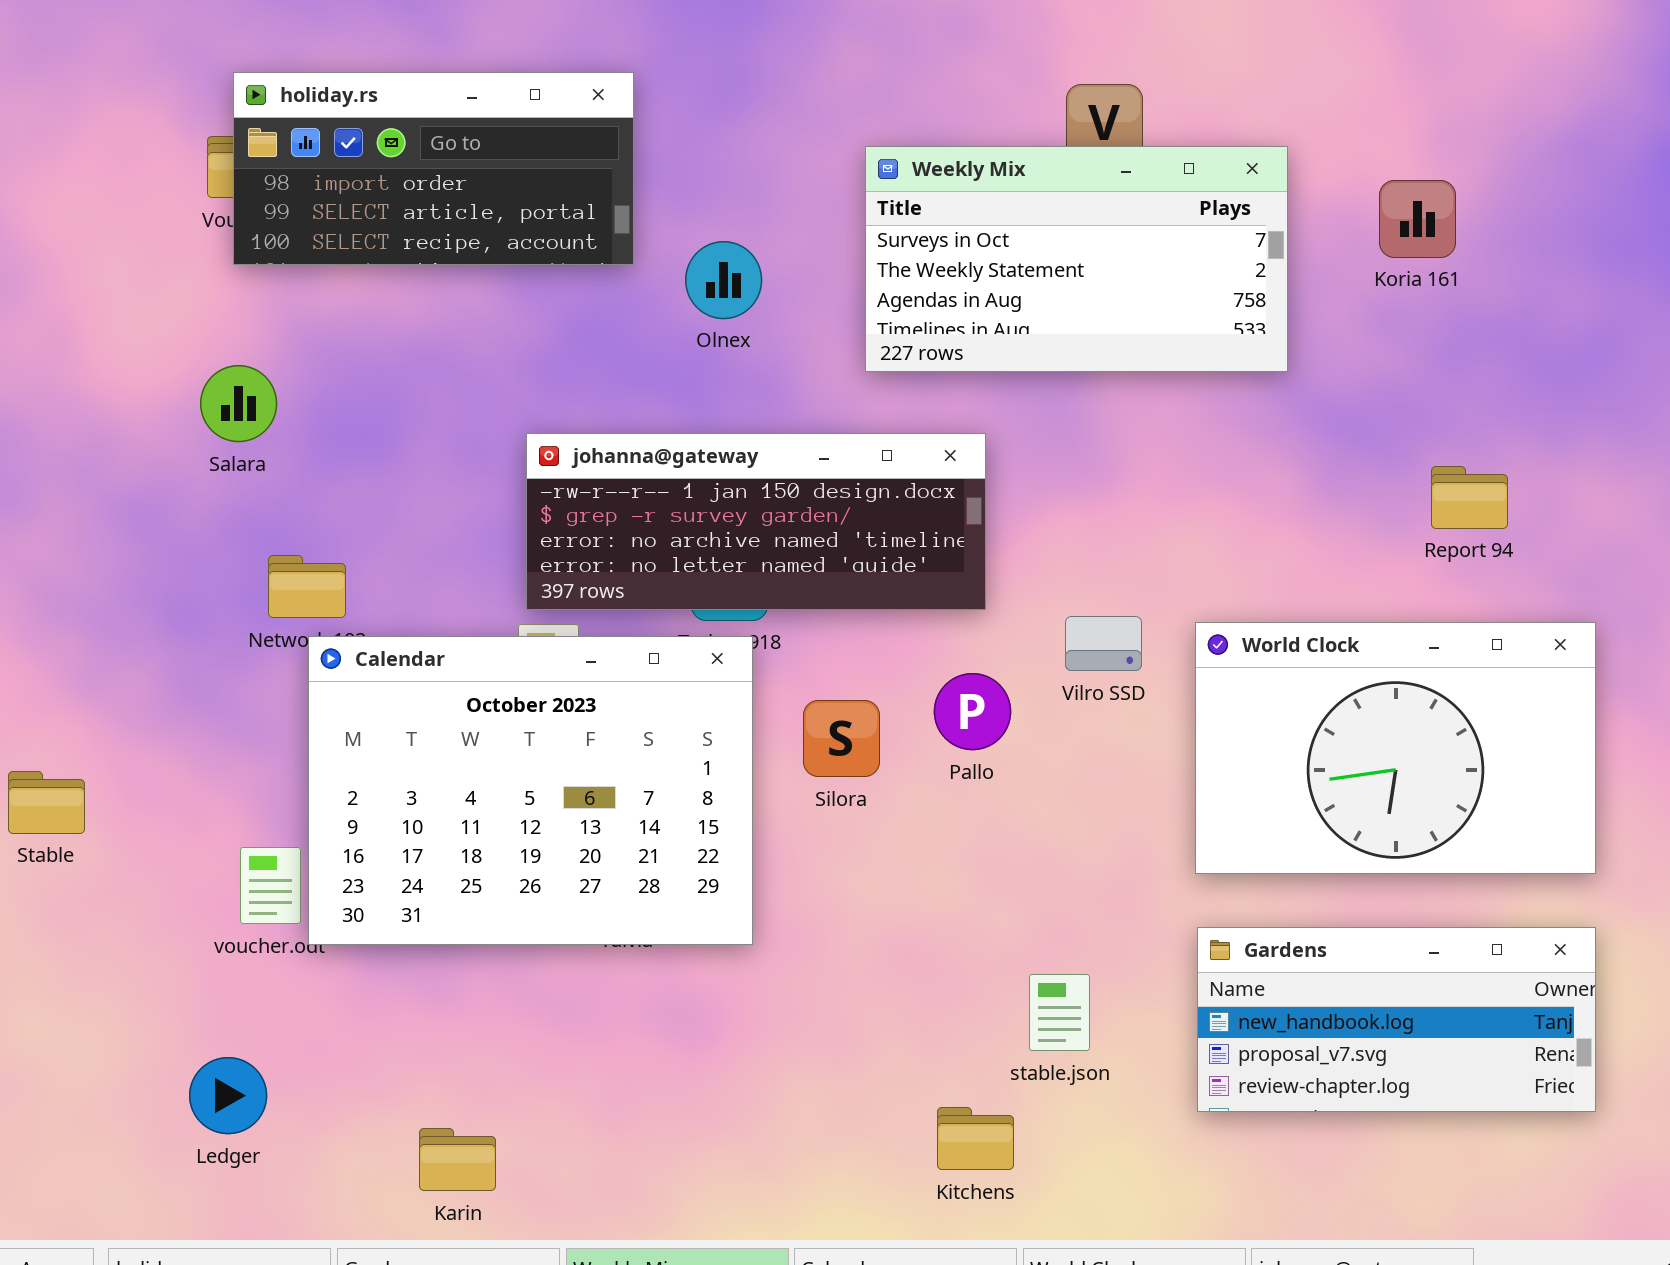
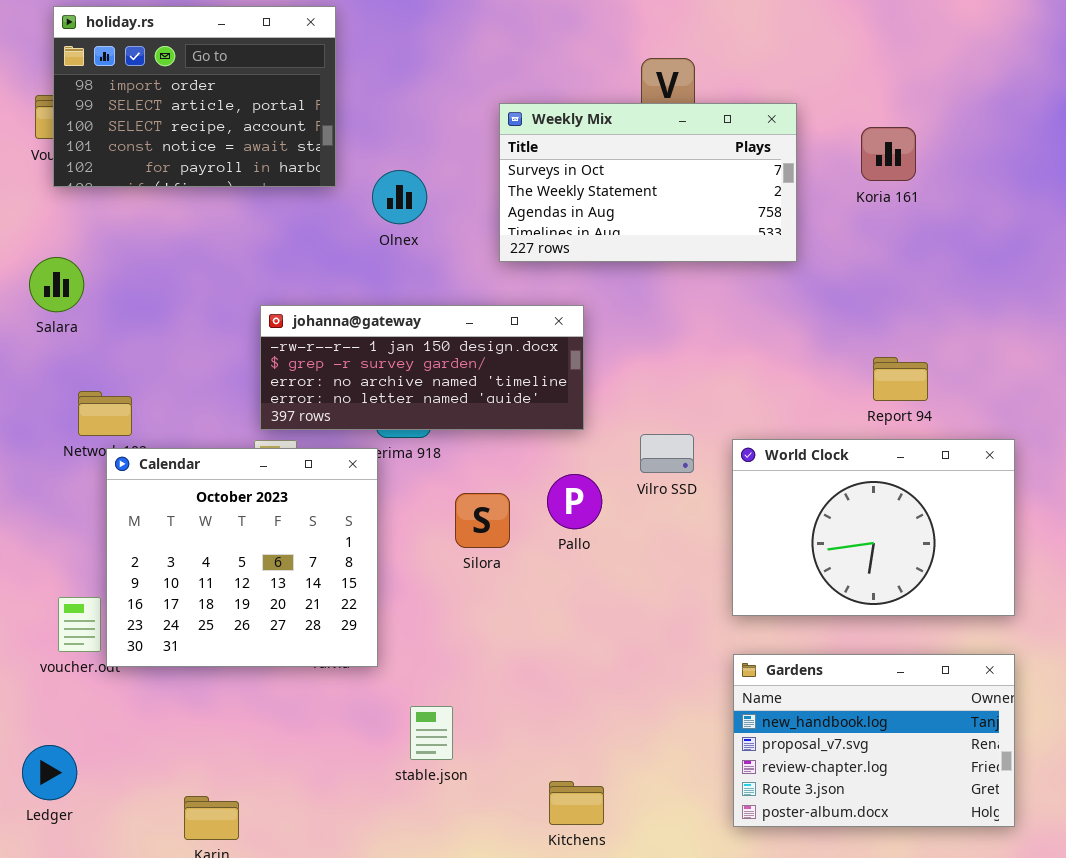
holiday.rs: [233,72,634,265] -> [53,6,336,187], resized
Report 94: [1431,466,1508,529] -> [873,357,928,401], moved
Calendar: [308,636,753,945] -> [106,448,378,667], resized
Gardens: [1197,927,1596,1112] -> [733,654,1015,827], resized
stable.json: [1029,974,1090,1051] -> [410,706,453,760], moved

